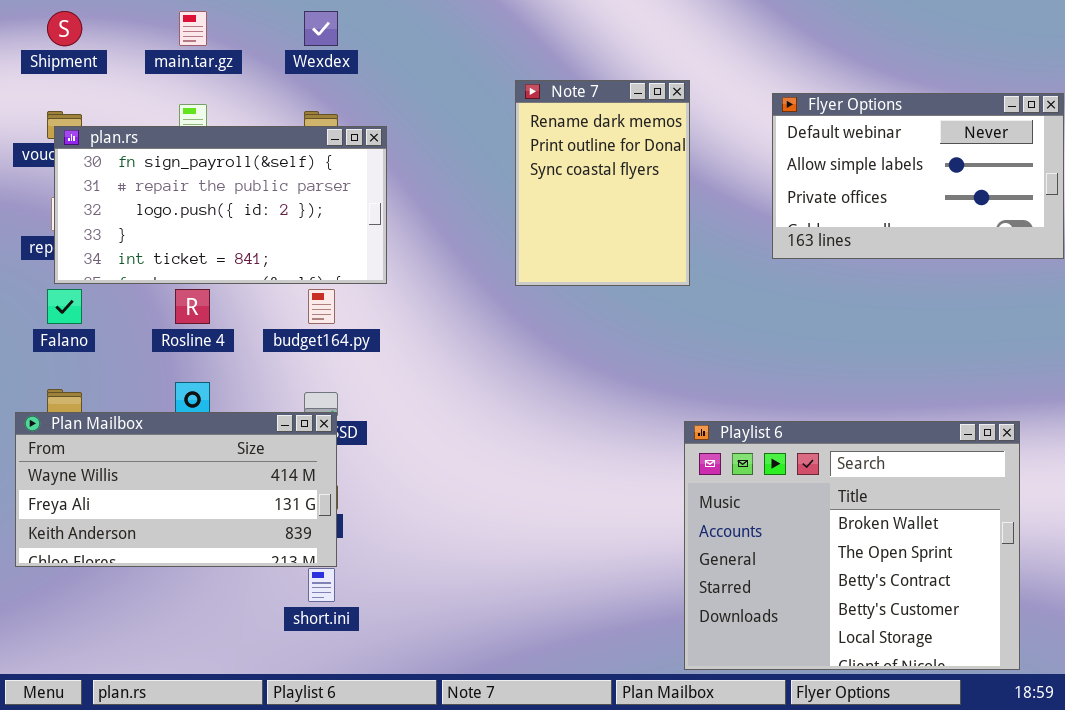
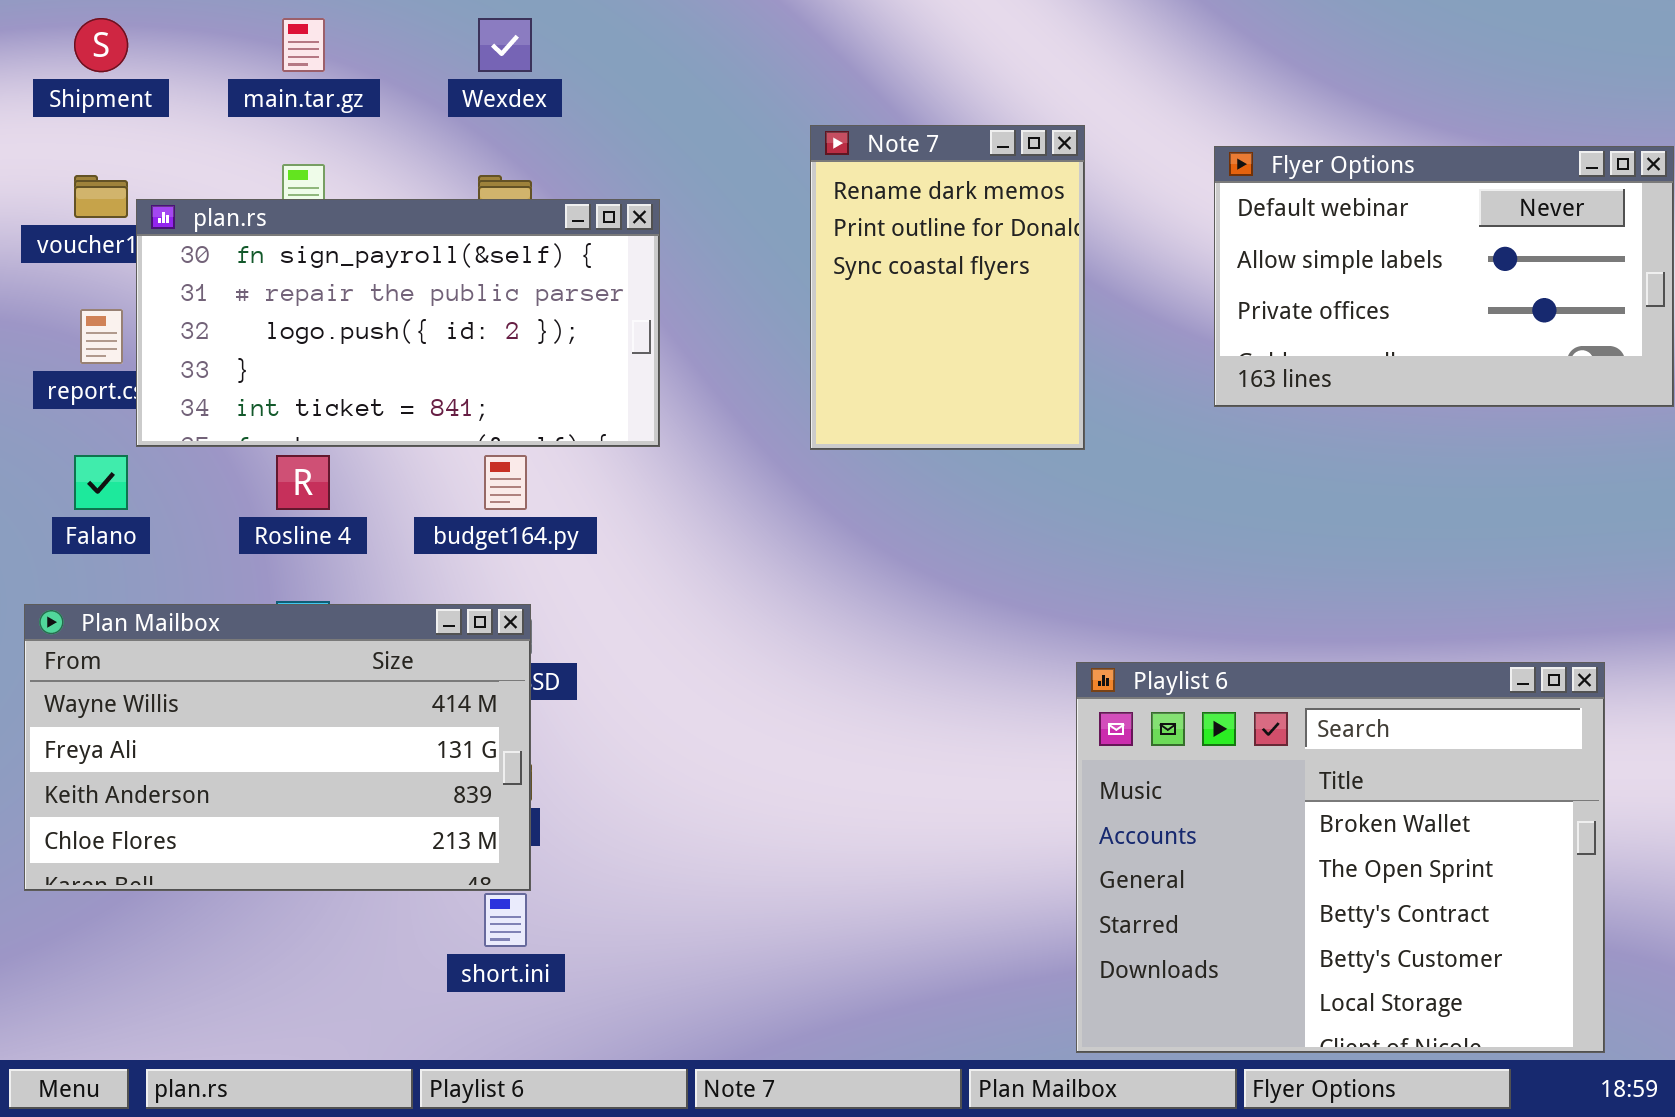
plan.rs: [54,126,387,284] -> [136,199,660,447], moved
Plan Mailbox: [15,412,337,567] -> [24,604,531,891], resized

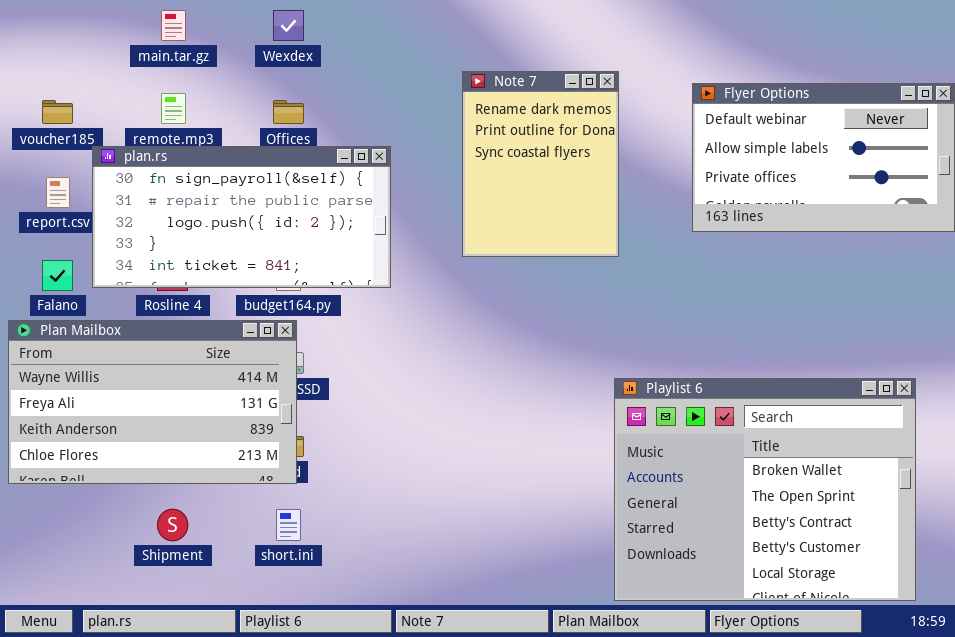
Shipment: [74,18,128,72] -> [157,509,188,541], moved
plan.rs: [136,199,660,447] -> [92,146,391,288], moved
Plan Mailbox: [24,604,531,891] -> [8,320,297,484], moved

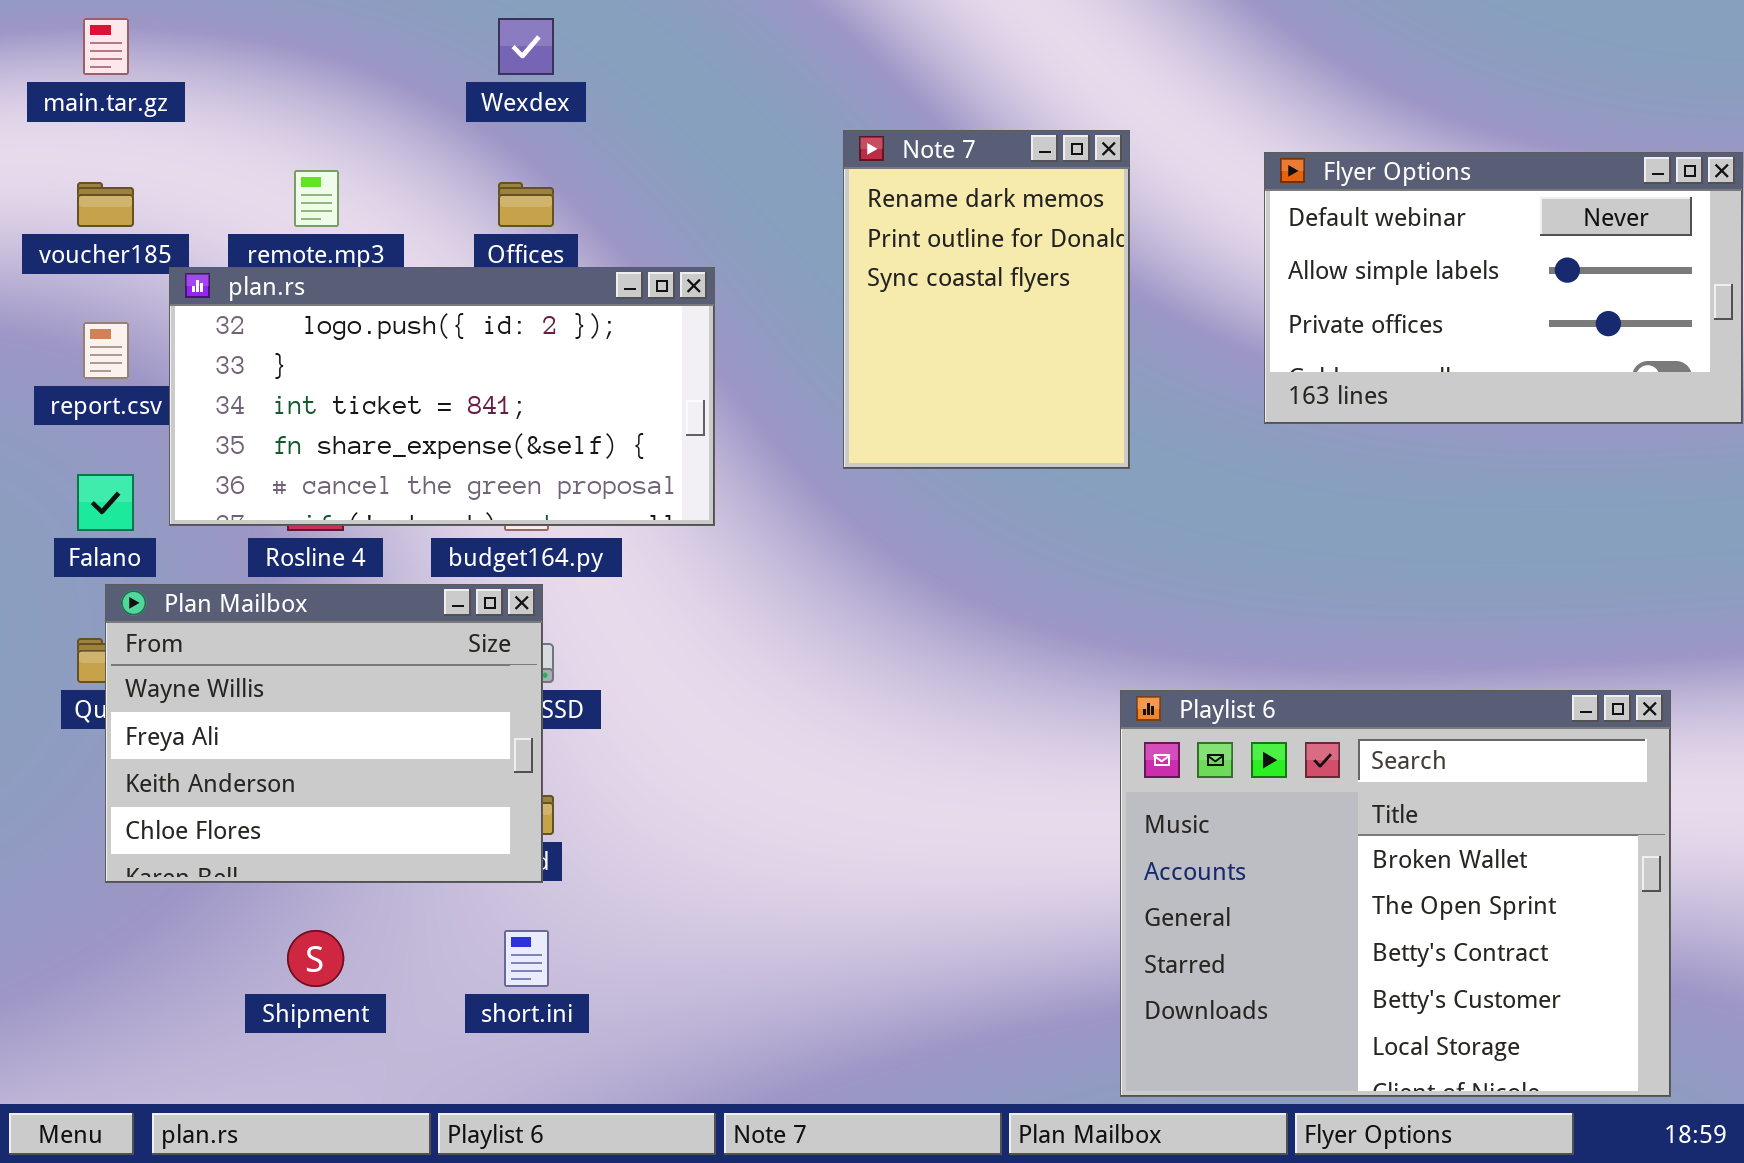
main.tar.gz: [161,10,186,41] -> [83,18,129,75], moved
plan.rs: [92,146,391,288] -> [169,267,715,526], scrolled down 2 rows
Plan Mailbox: [8,320,297,484] -> [105,584,543,883], resized

